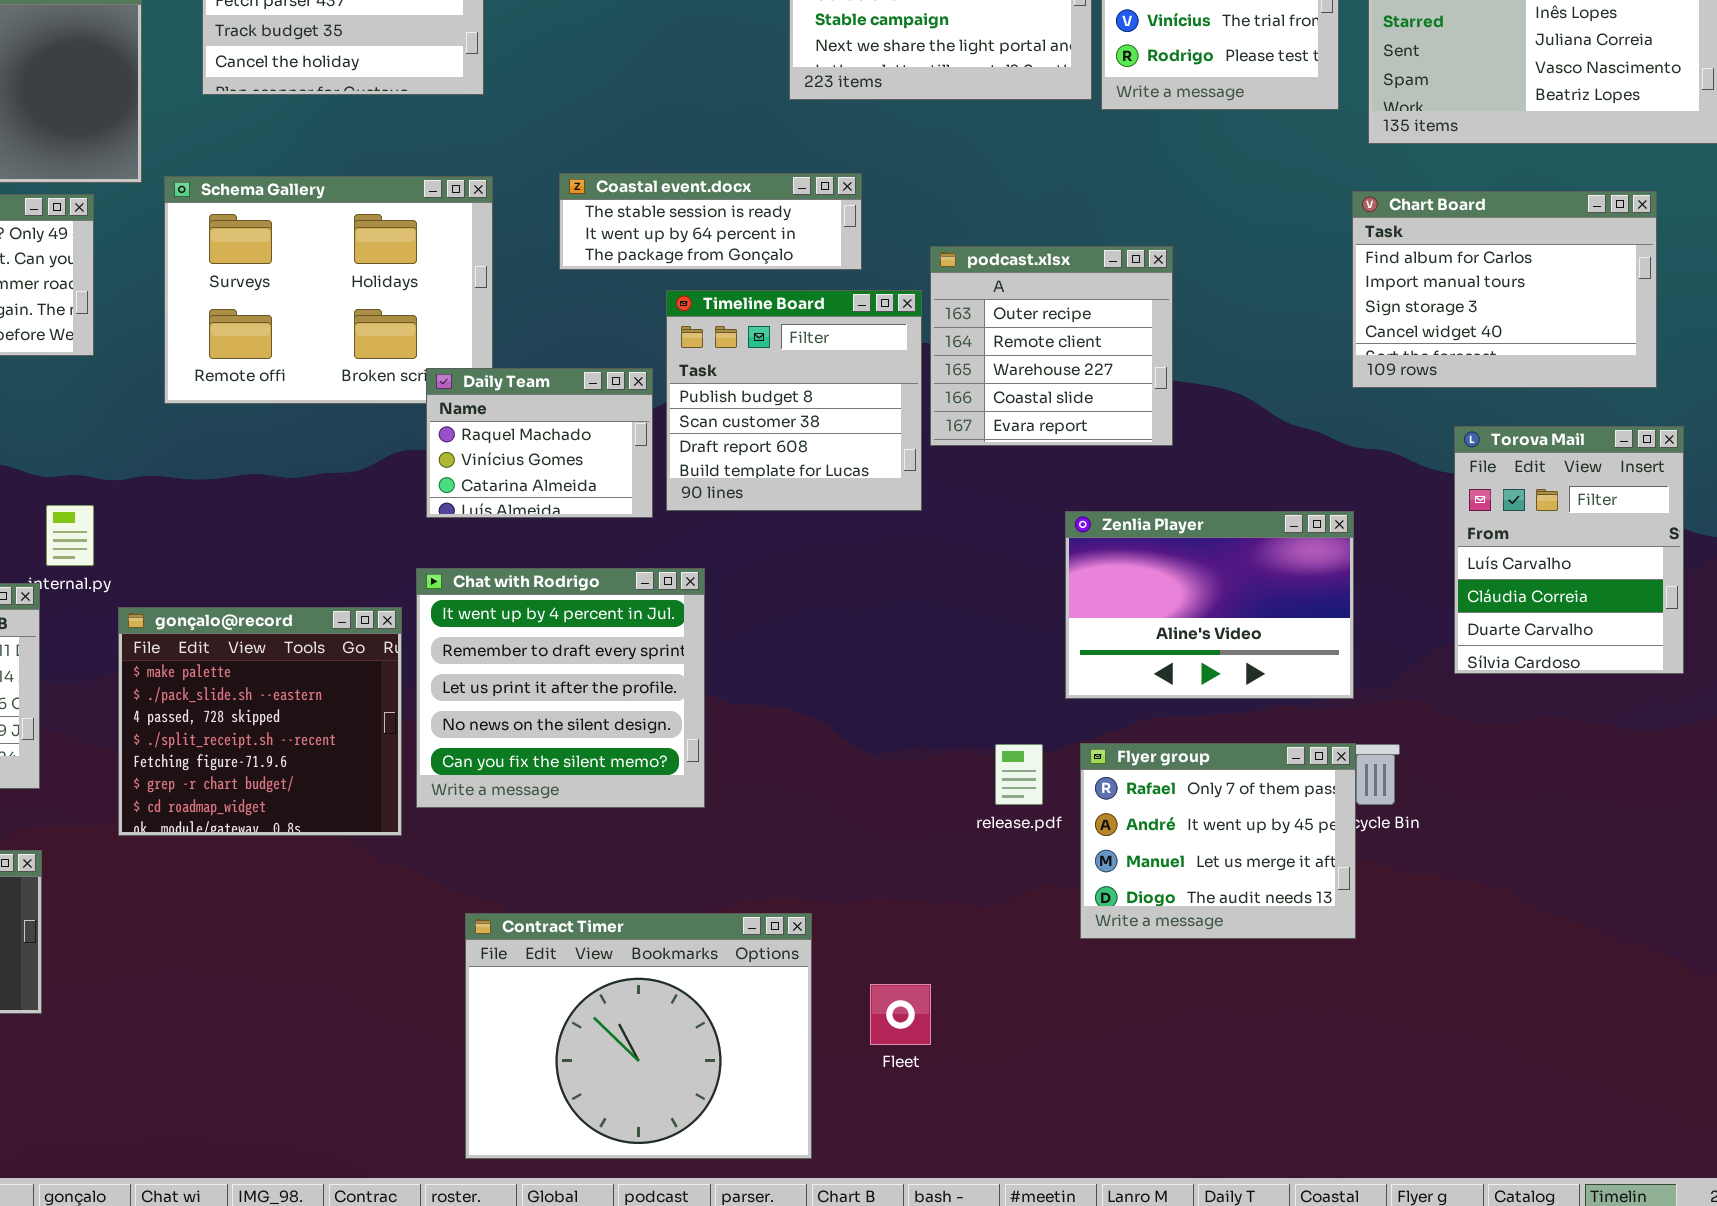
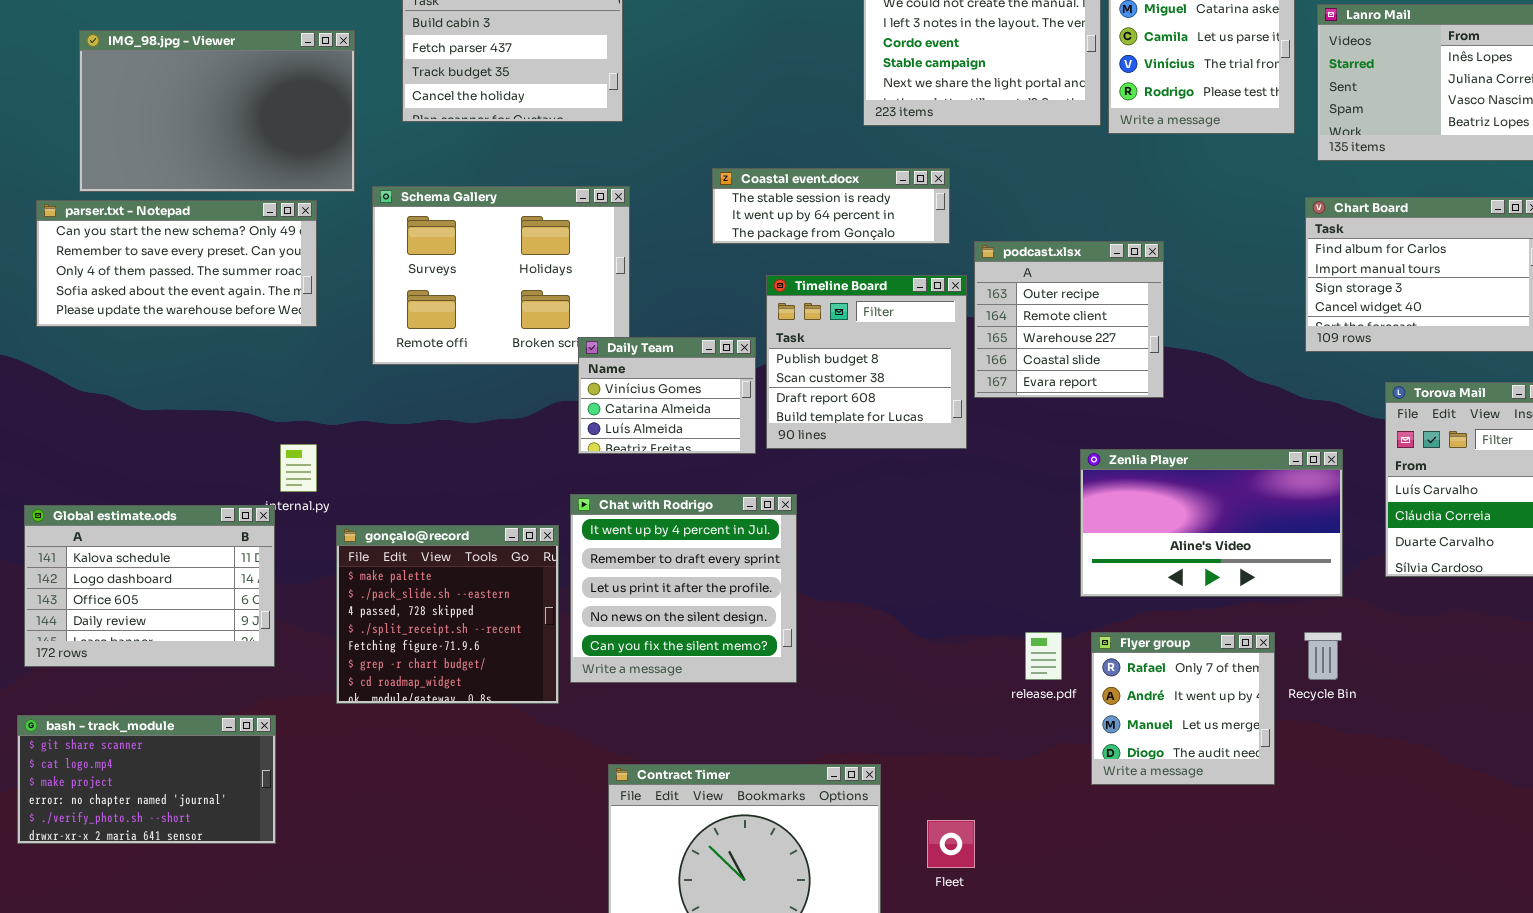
Coastal event.docx: [559,173,862,270] -> [712,168,950,244], moved
Daily Team: [426,368,653,518] -> [578,337,756,454], scrolled down 1 row
Zenlia Player: [1065,511,1354,699] -> [1080,449,1343,597], resized
Flyer group: [1080,743,1356,939] -> [1091,632,1275,785], resized

